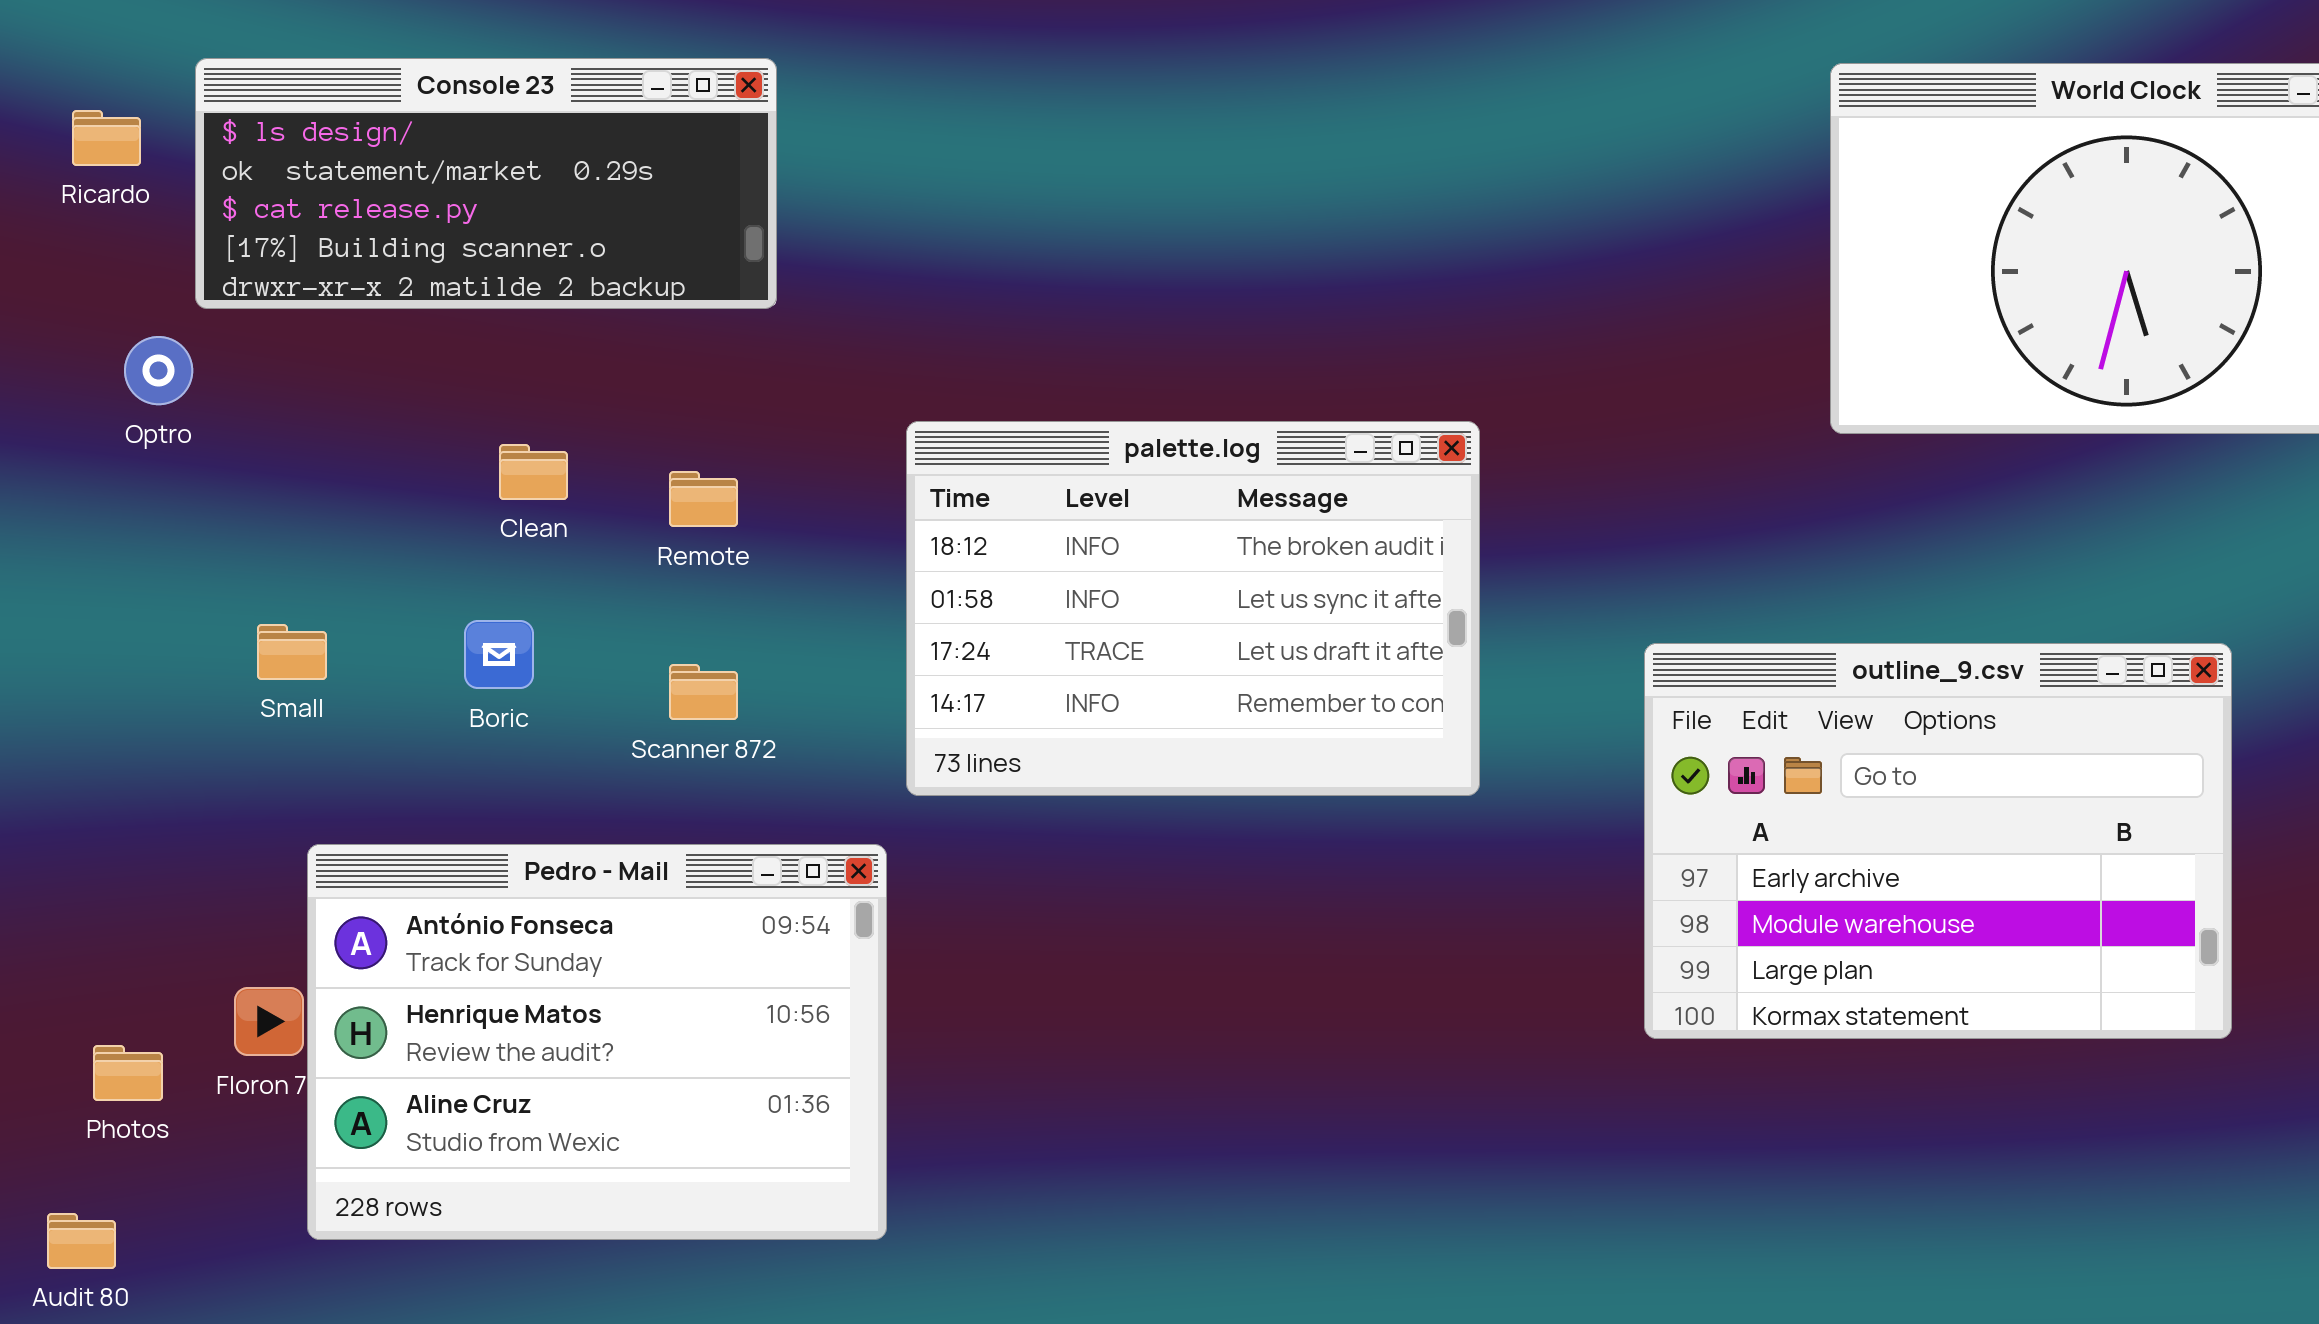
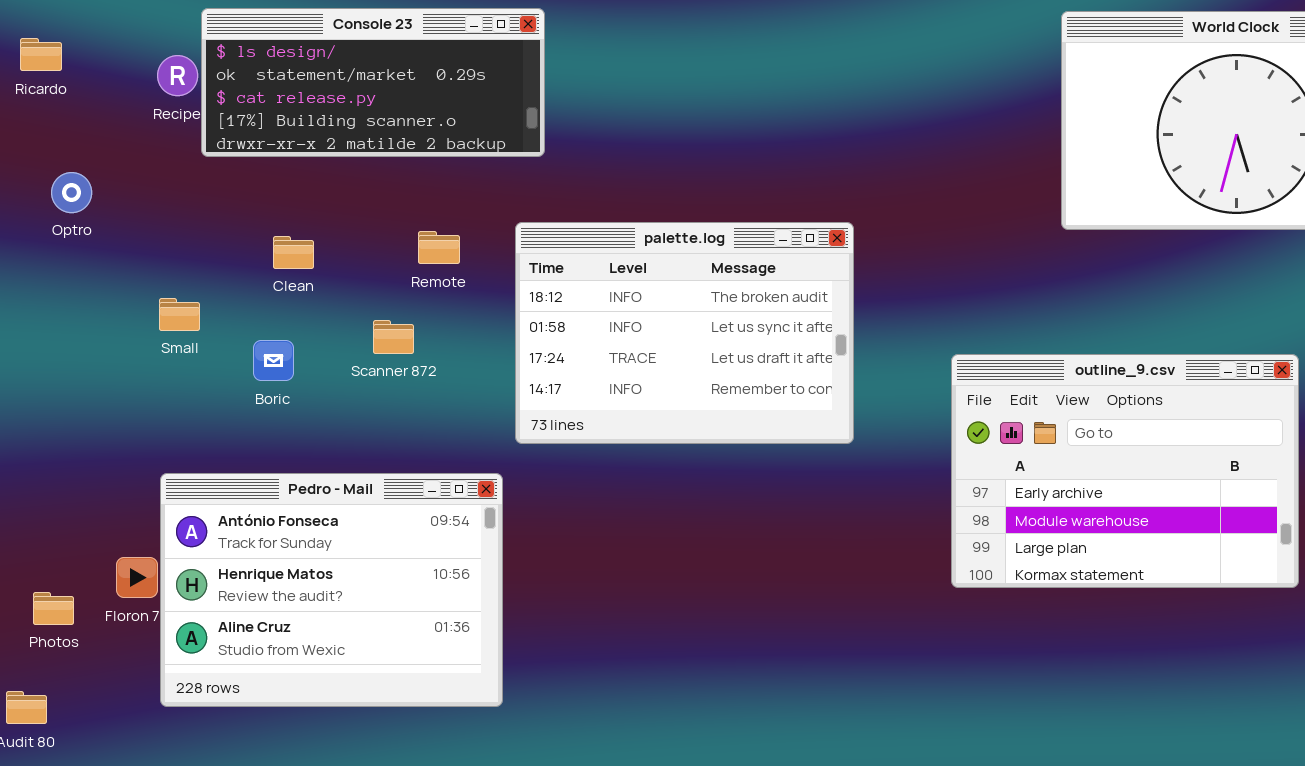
Console 23: [195,58,777,309] -> [201,8,545,157], moved
Remote: [669,471,738,527] -> [418,231,460,264], moved
Small: [257,624,327,680] -> [159,298,200,331], moved
Scanner 872: [669,664,738,720] -> [373,320,414,354], moved

